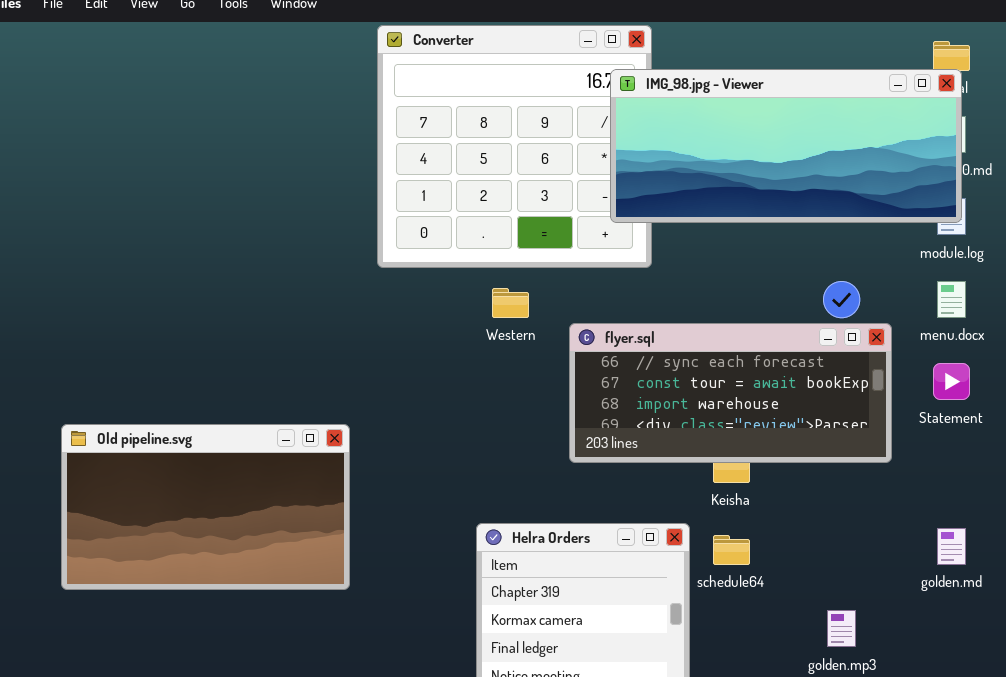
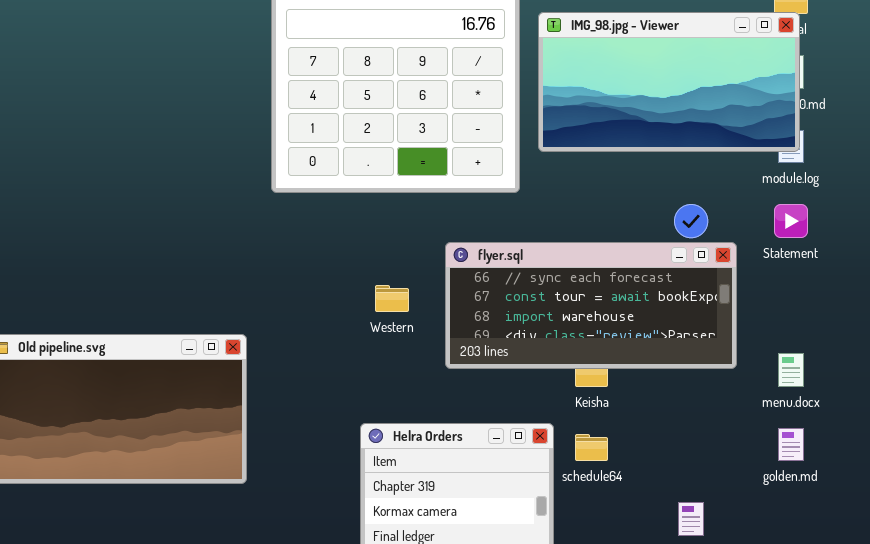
IMG_98.jpg - Viewer: [610,69,962,223] -> [538,12,800,152], resized
menu.docx: [937,281,966,318] -> [778,353,804,387], moved
Western: [492,288,529,318] -> [375,285,409,312], moved
Statement: [933,363,970,400] -> [774,204,808,238], moved

